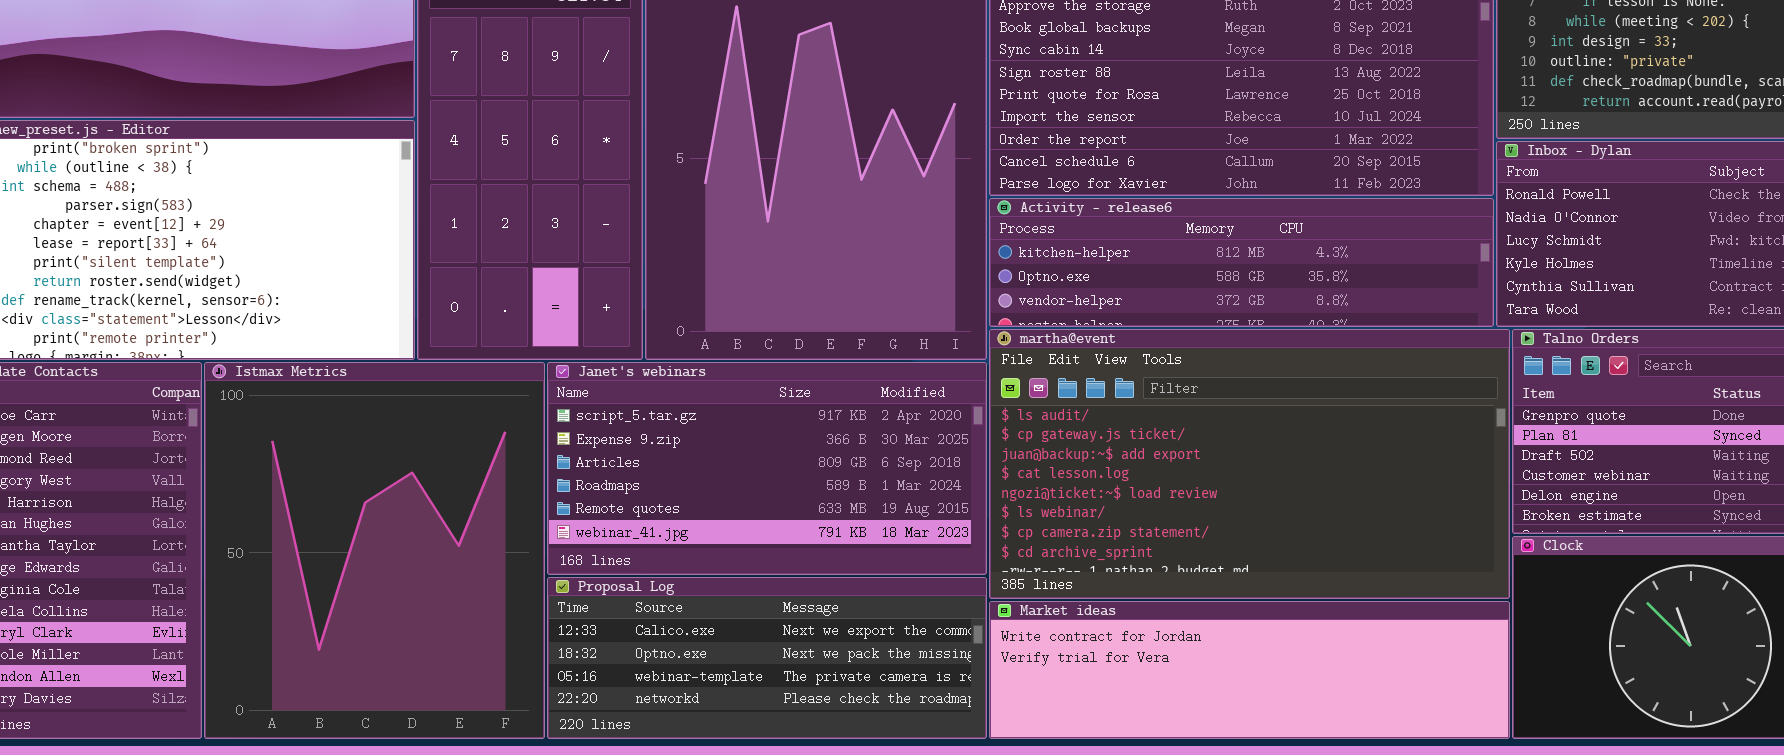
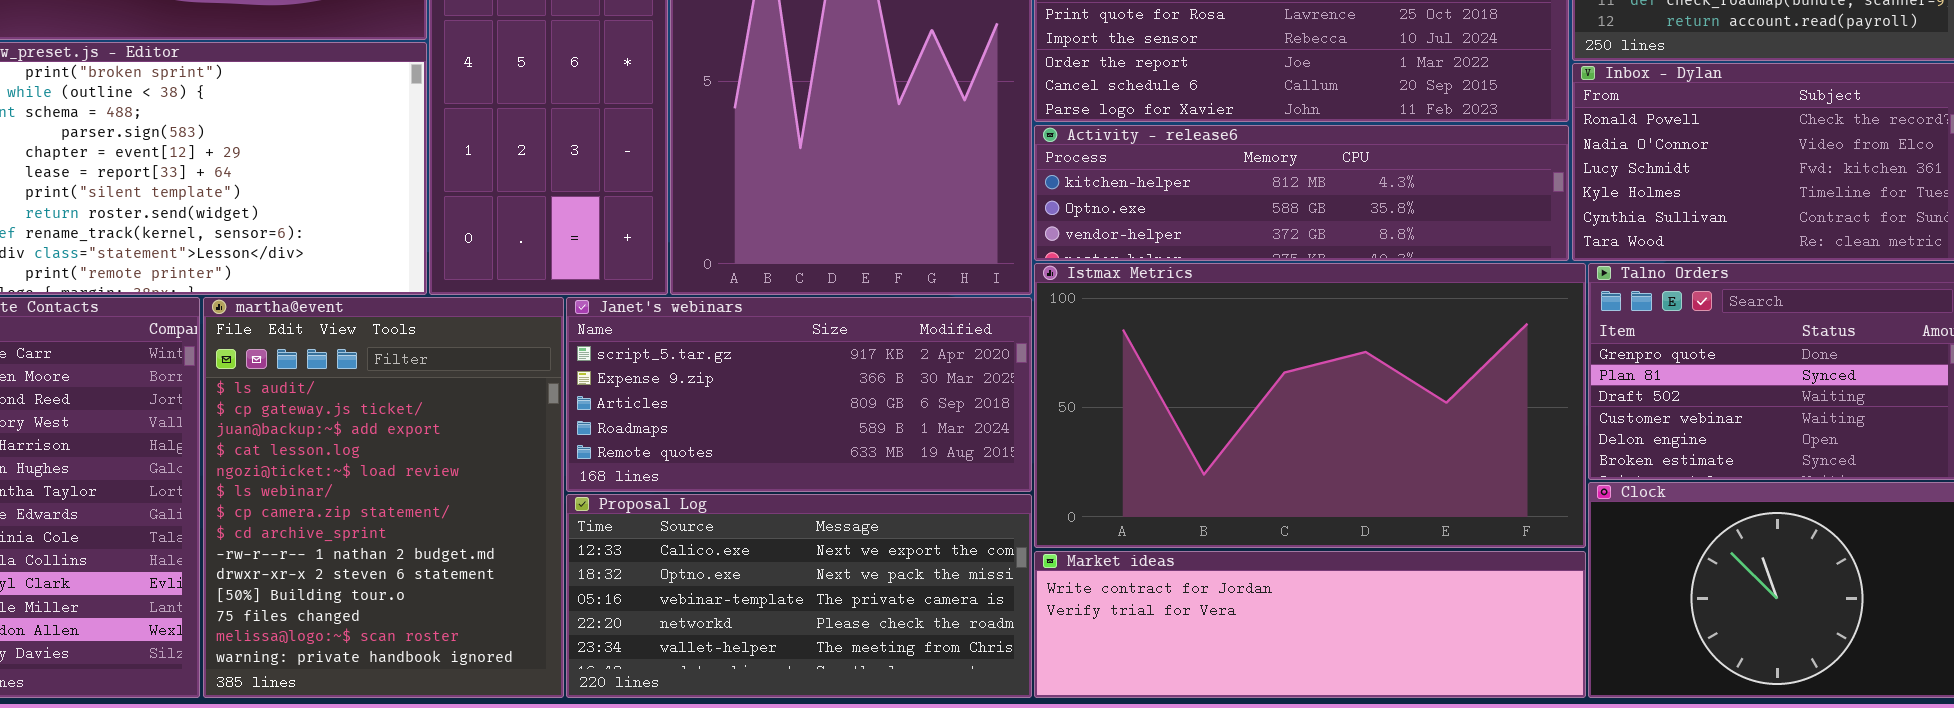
martha@event: [989,329,1510,599] -> [203,297,564,698], moved, resized
Istmax Metrics: [204,362,545,739] -> [1034,263,1586,548], moved, resized
Janet's webinars: [547,362,987,575] -> [566,297,1032,492], resized
Proposal Log: [547,577,987,739] -> [566,494,1032,698], resized

